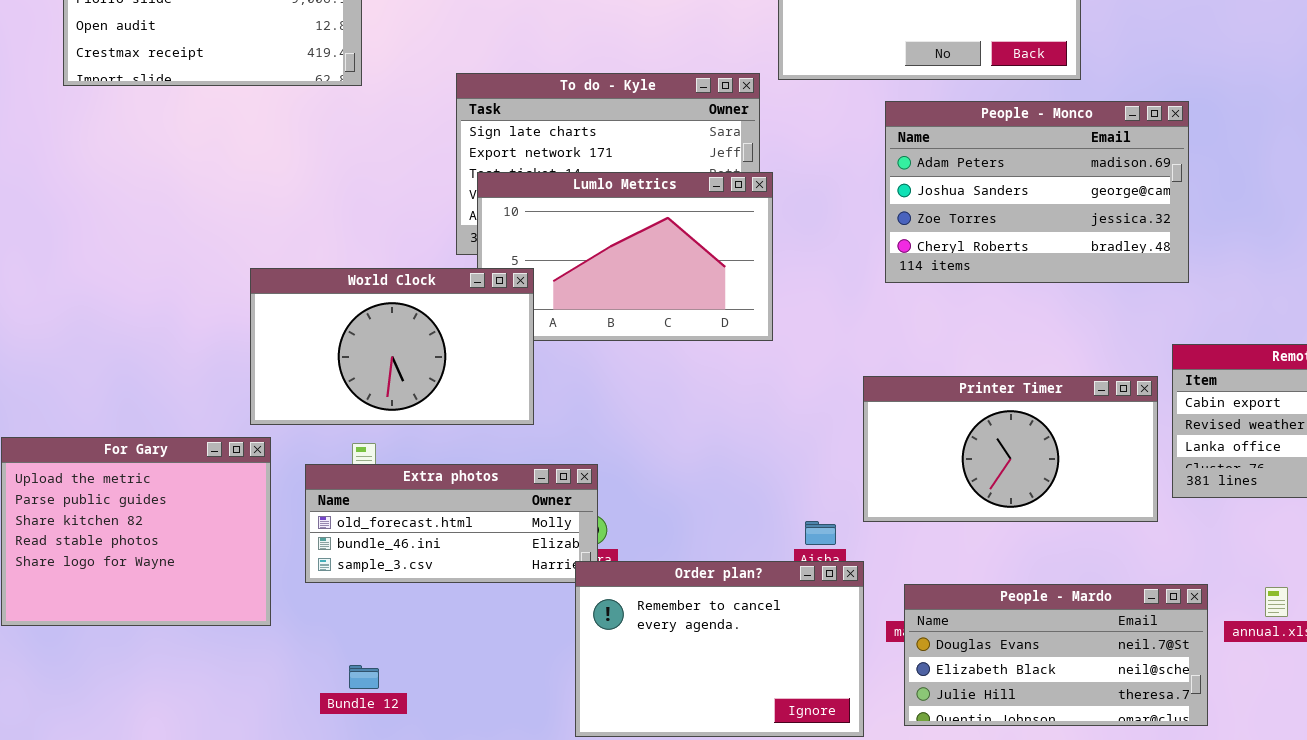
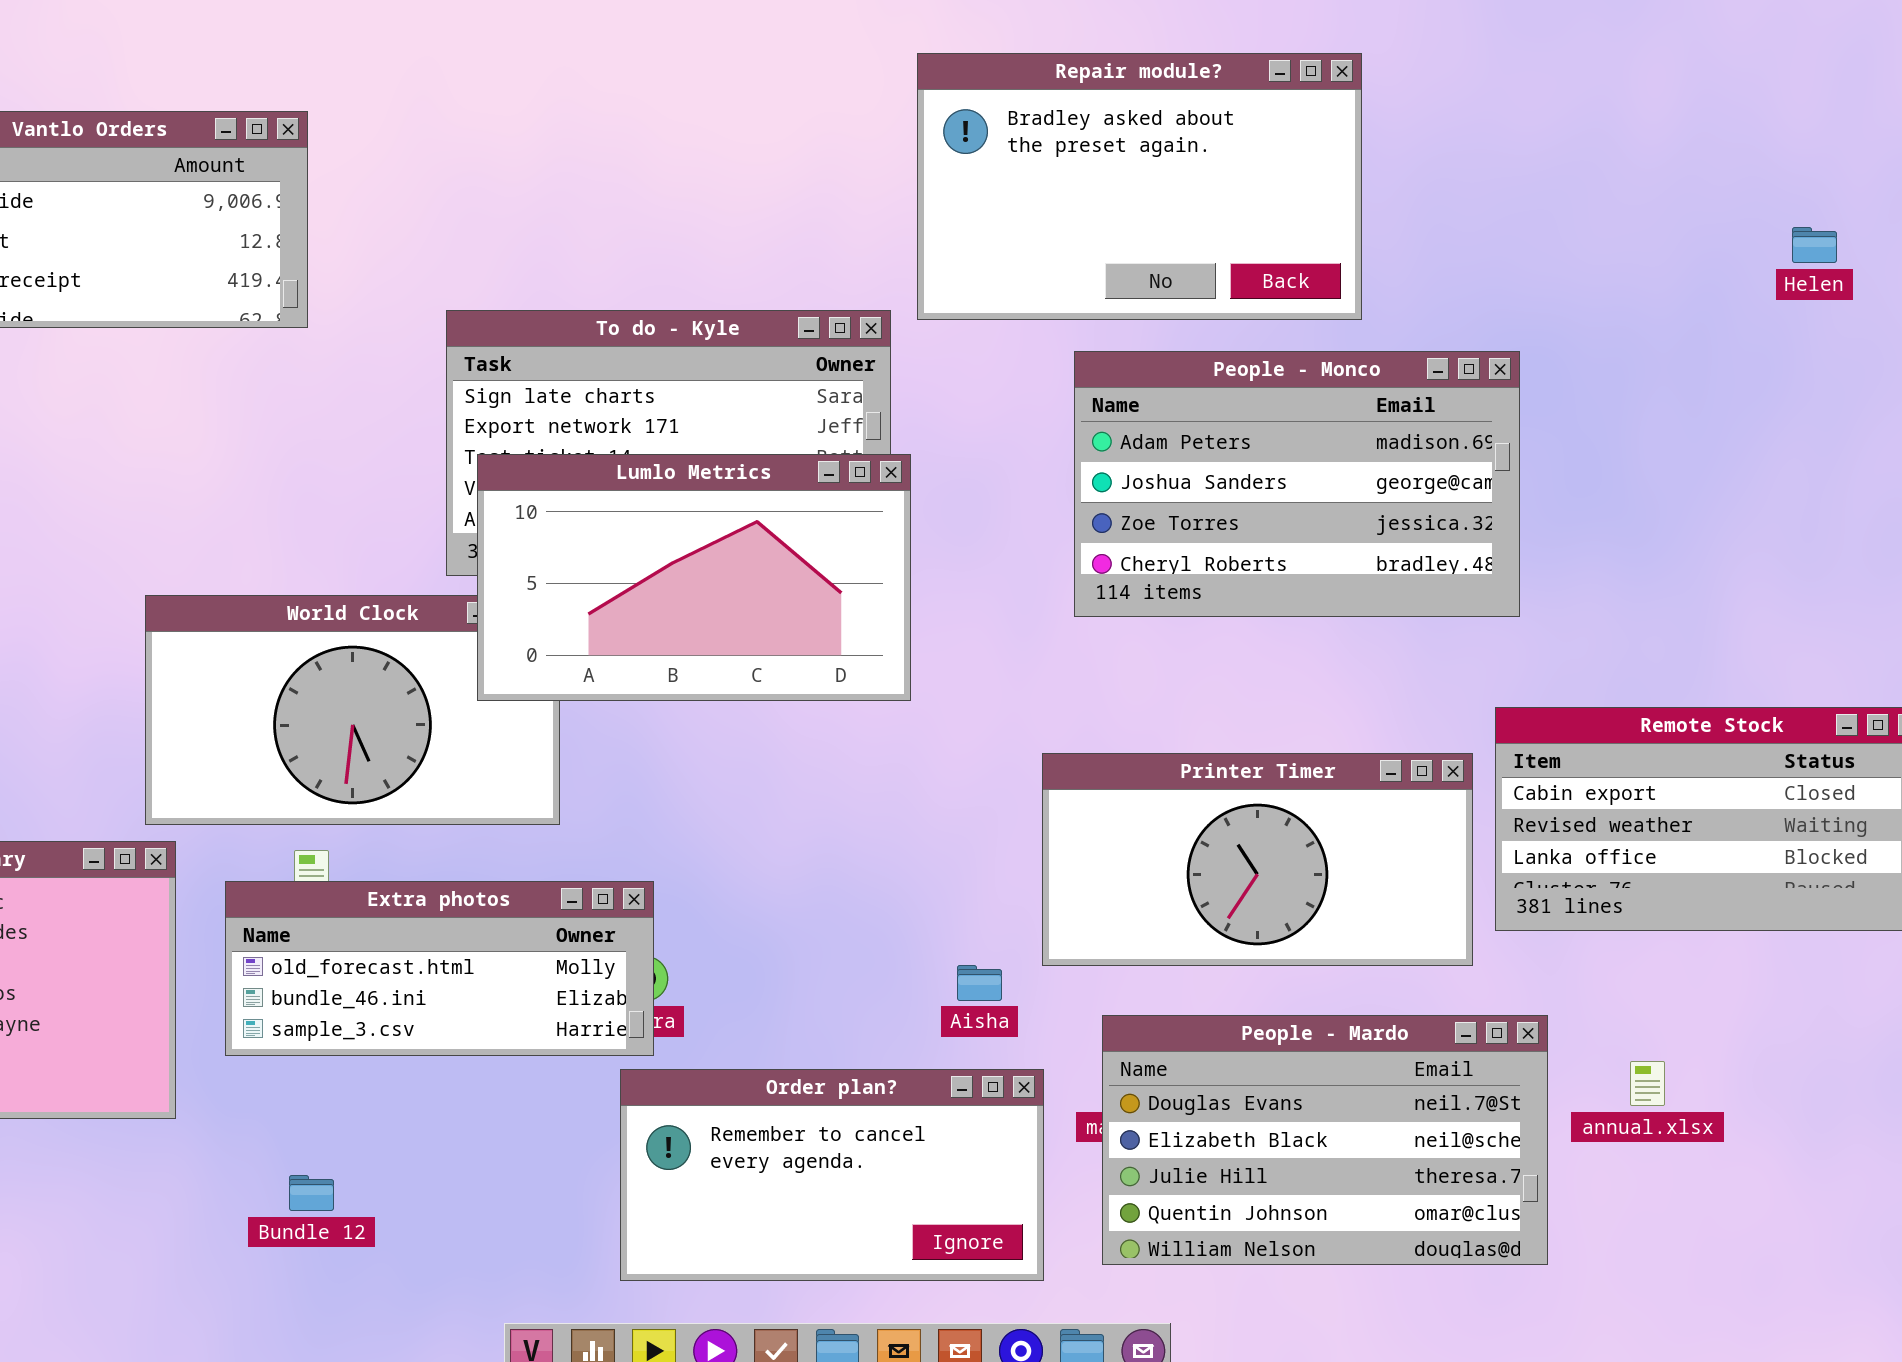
Lumlo Metrics: [477,172,773,341] -> [477,454,911,701], raised
Order plan?: [575,561,864,737] -> [620,1069,1044,1281], resized
People - Mardo: [904,584,1208,726] -> [1102,1015,1548,1265], resized

